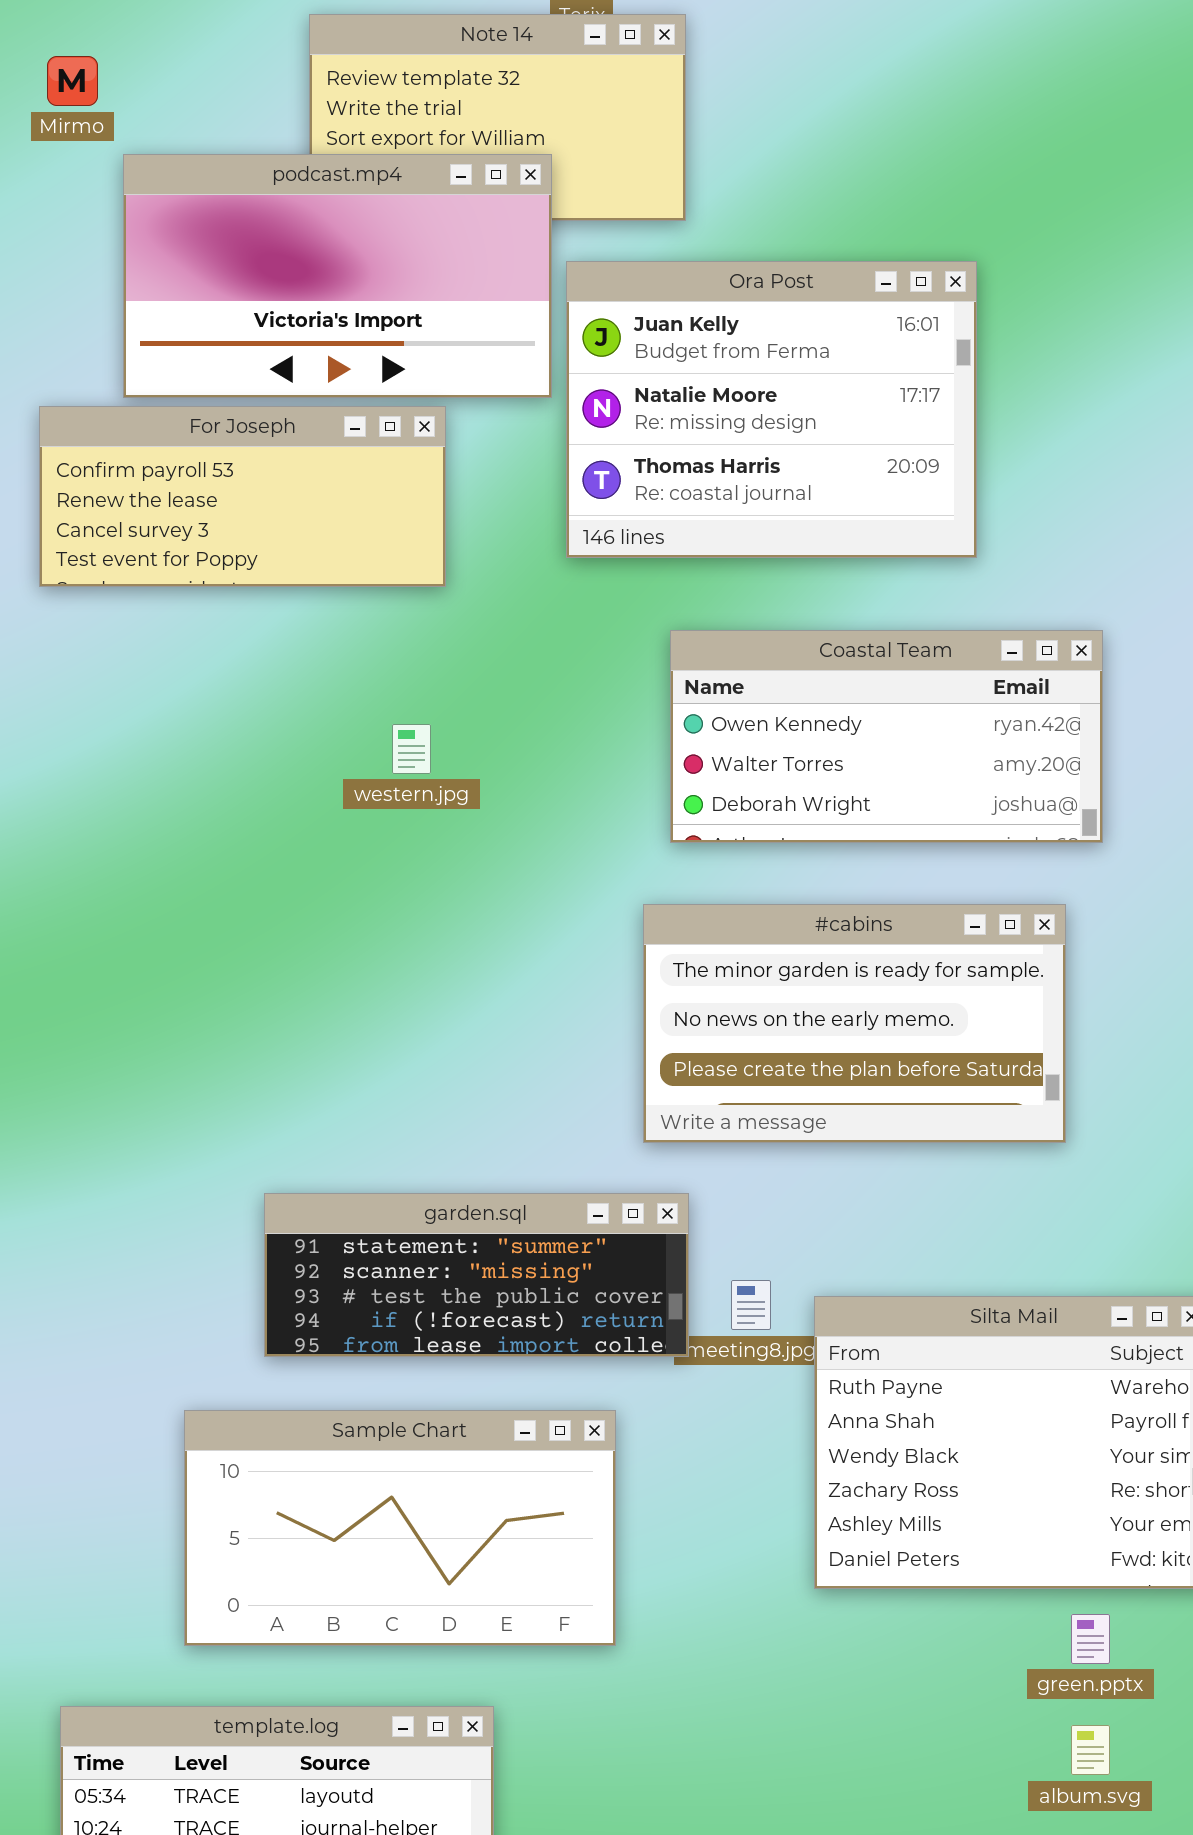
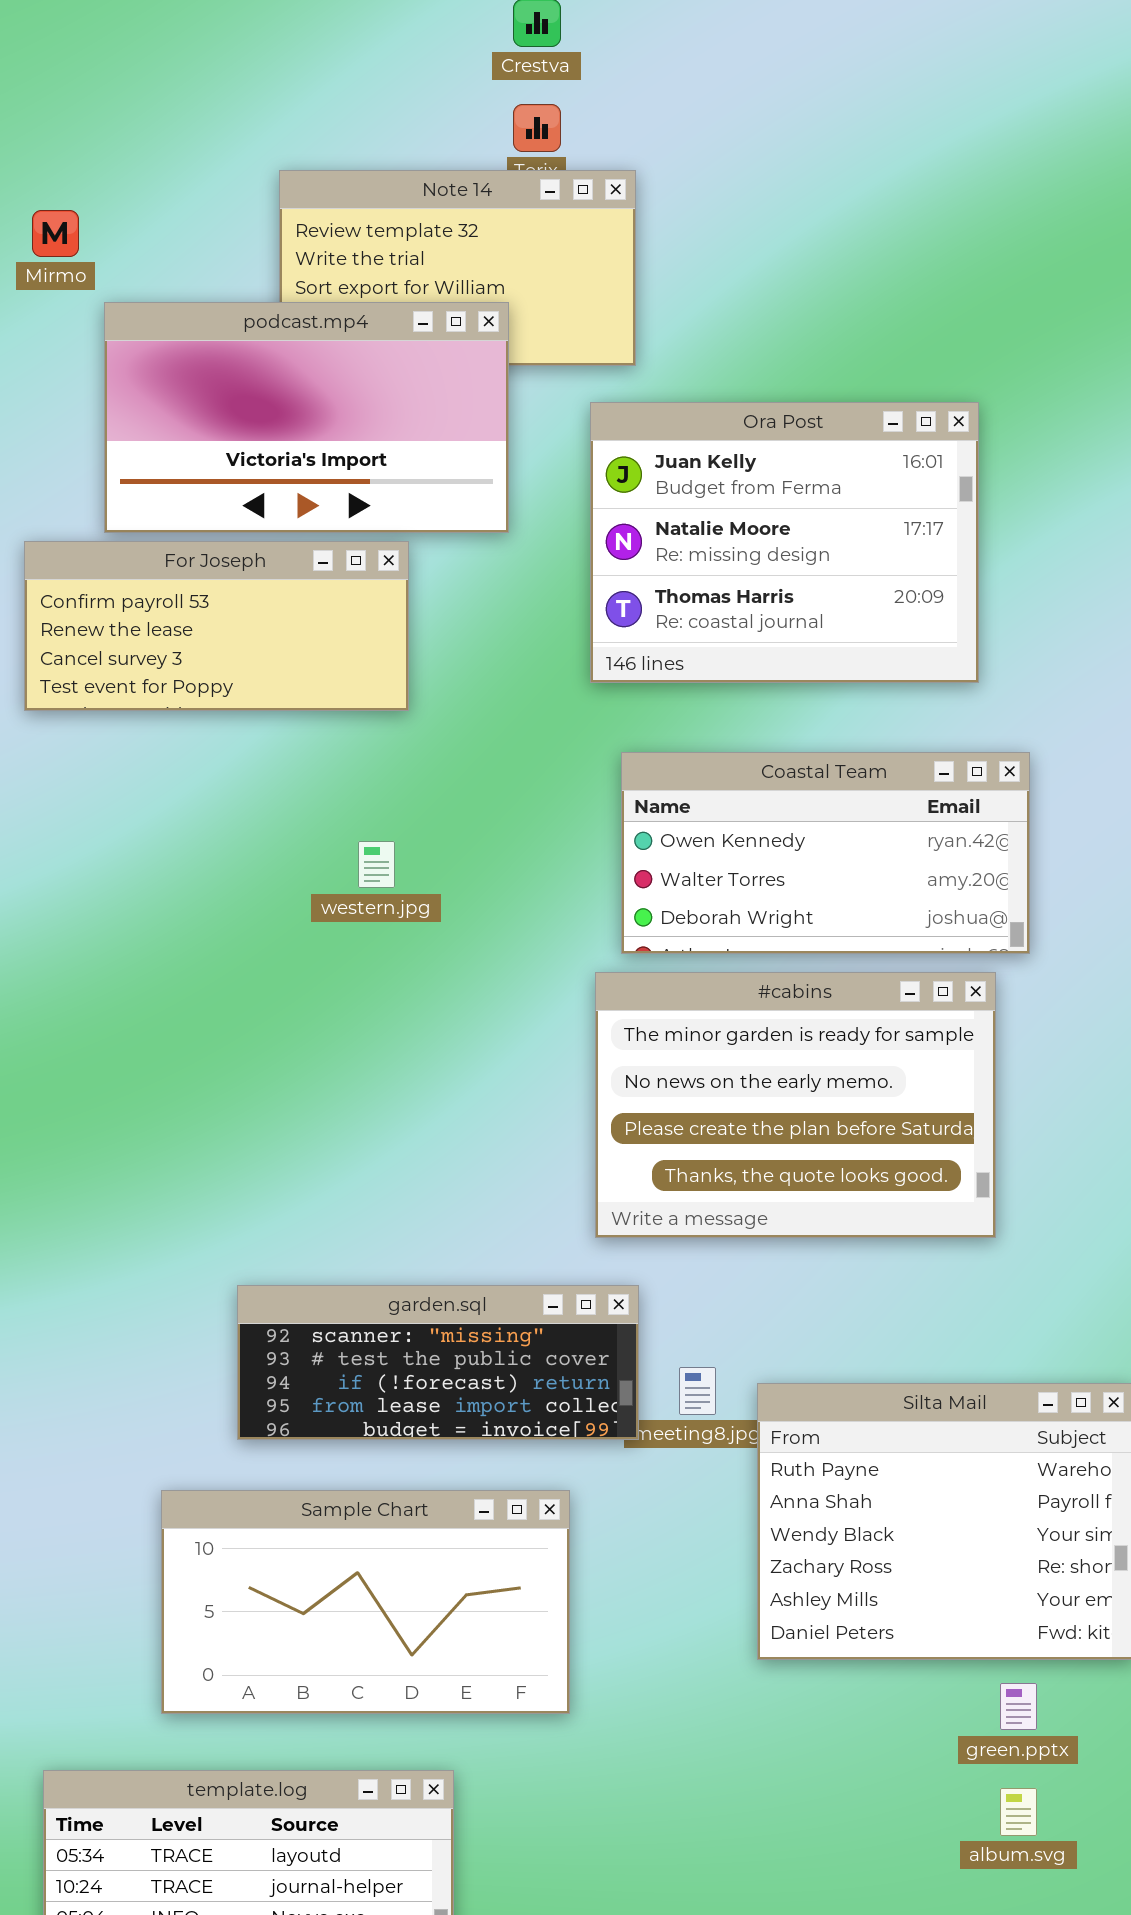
Ora Post: [566,261,977,558] -> [590,402,979,683], moved
#cabins: [643,904,1066,1143] -> [595,972,996,1238], resized
garden.sql: [264,1193,689,1357] -> [237,1285,639,1440], scrolled down 1 row

